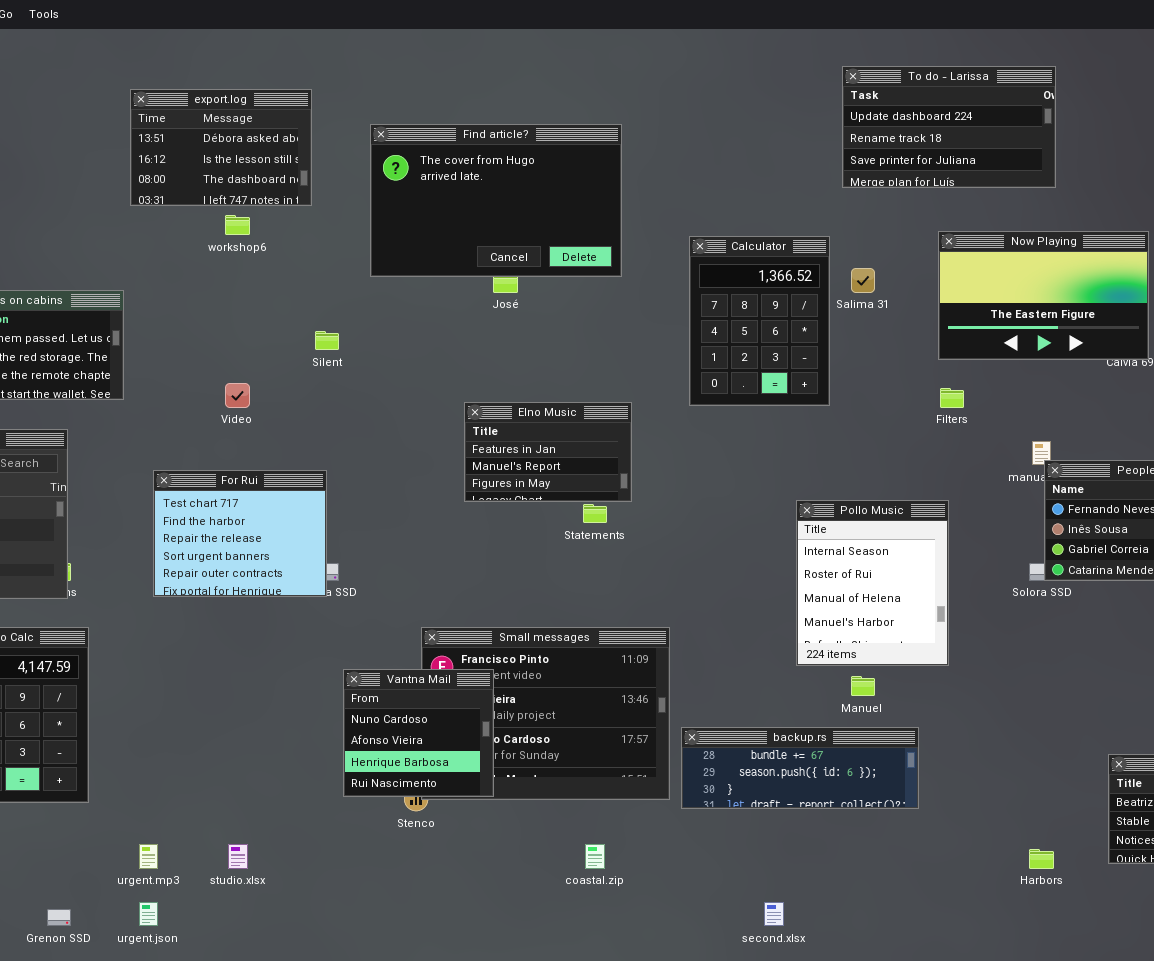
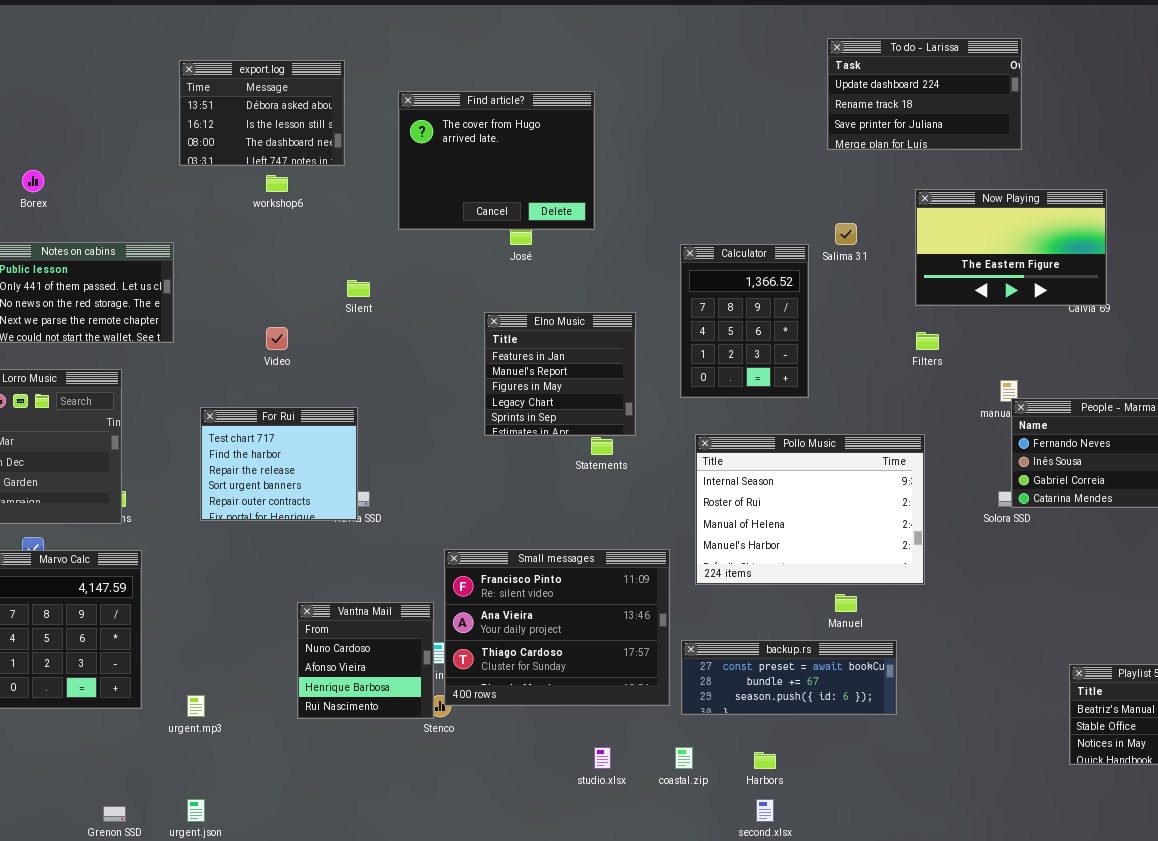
Find article?: [370,124,622,277] -> [398,91,595,230], resized
Calculator: [689,236,830,406] -> [680,244,809,398], moved
Elno Music: [464,402,632,502] -> [484,312,636,436], resized
Pollo Music: [796,500,949,666] -> [695,434,925,585], resized
Vantna Mail: [343,669,494,797] -> [297,602,434,719], moved
backup.rs: [681,727,919,809] -> [681,640,897,715], scrolled up 1 row
urgent.mp3: [139,844,158,869] -> [187,695,205,717], moved
studio.xlsx: [228,844,248,869] -> [594,747,611,769], moved
coastal.zip: [585,844,605,869] -> [675,747,693,769], moved
Harbors: [1029,849,1054,869] -> [754,752,776,769], moved

